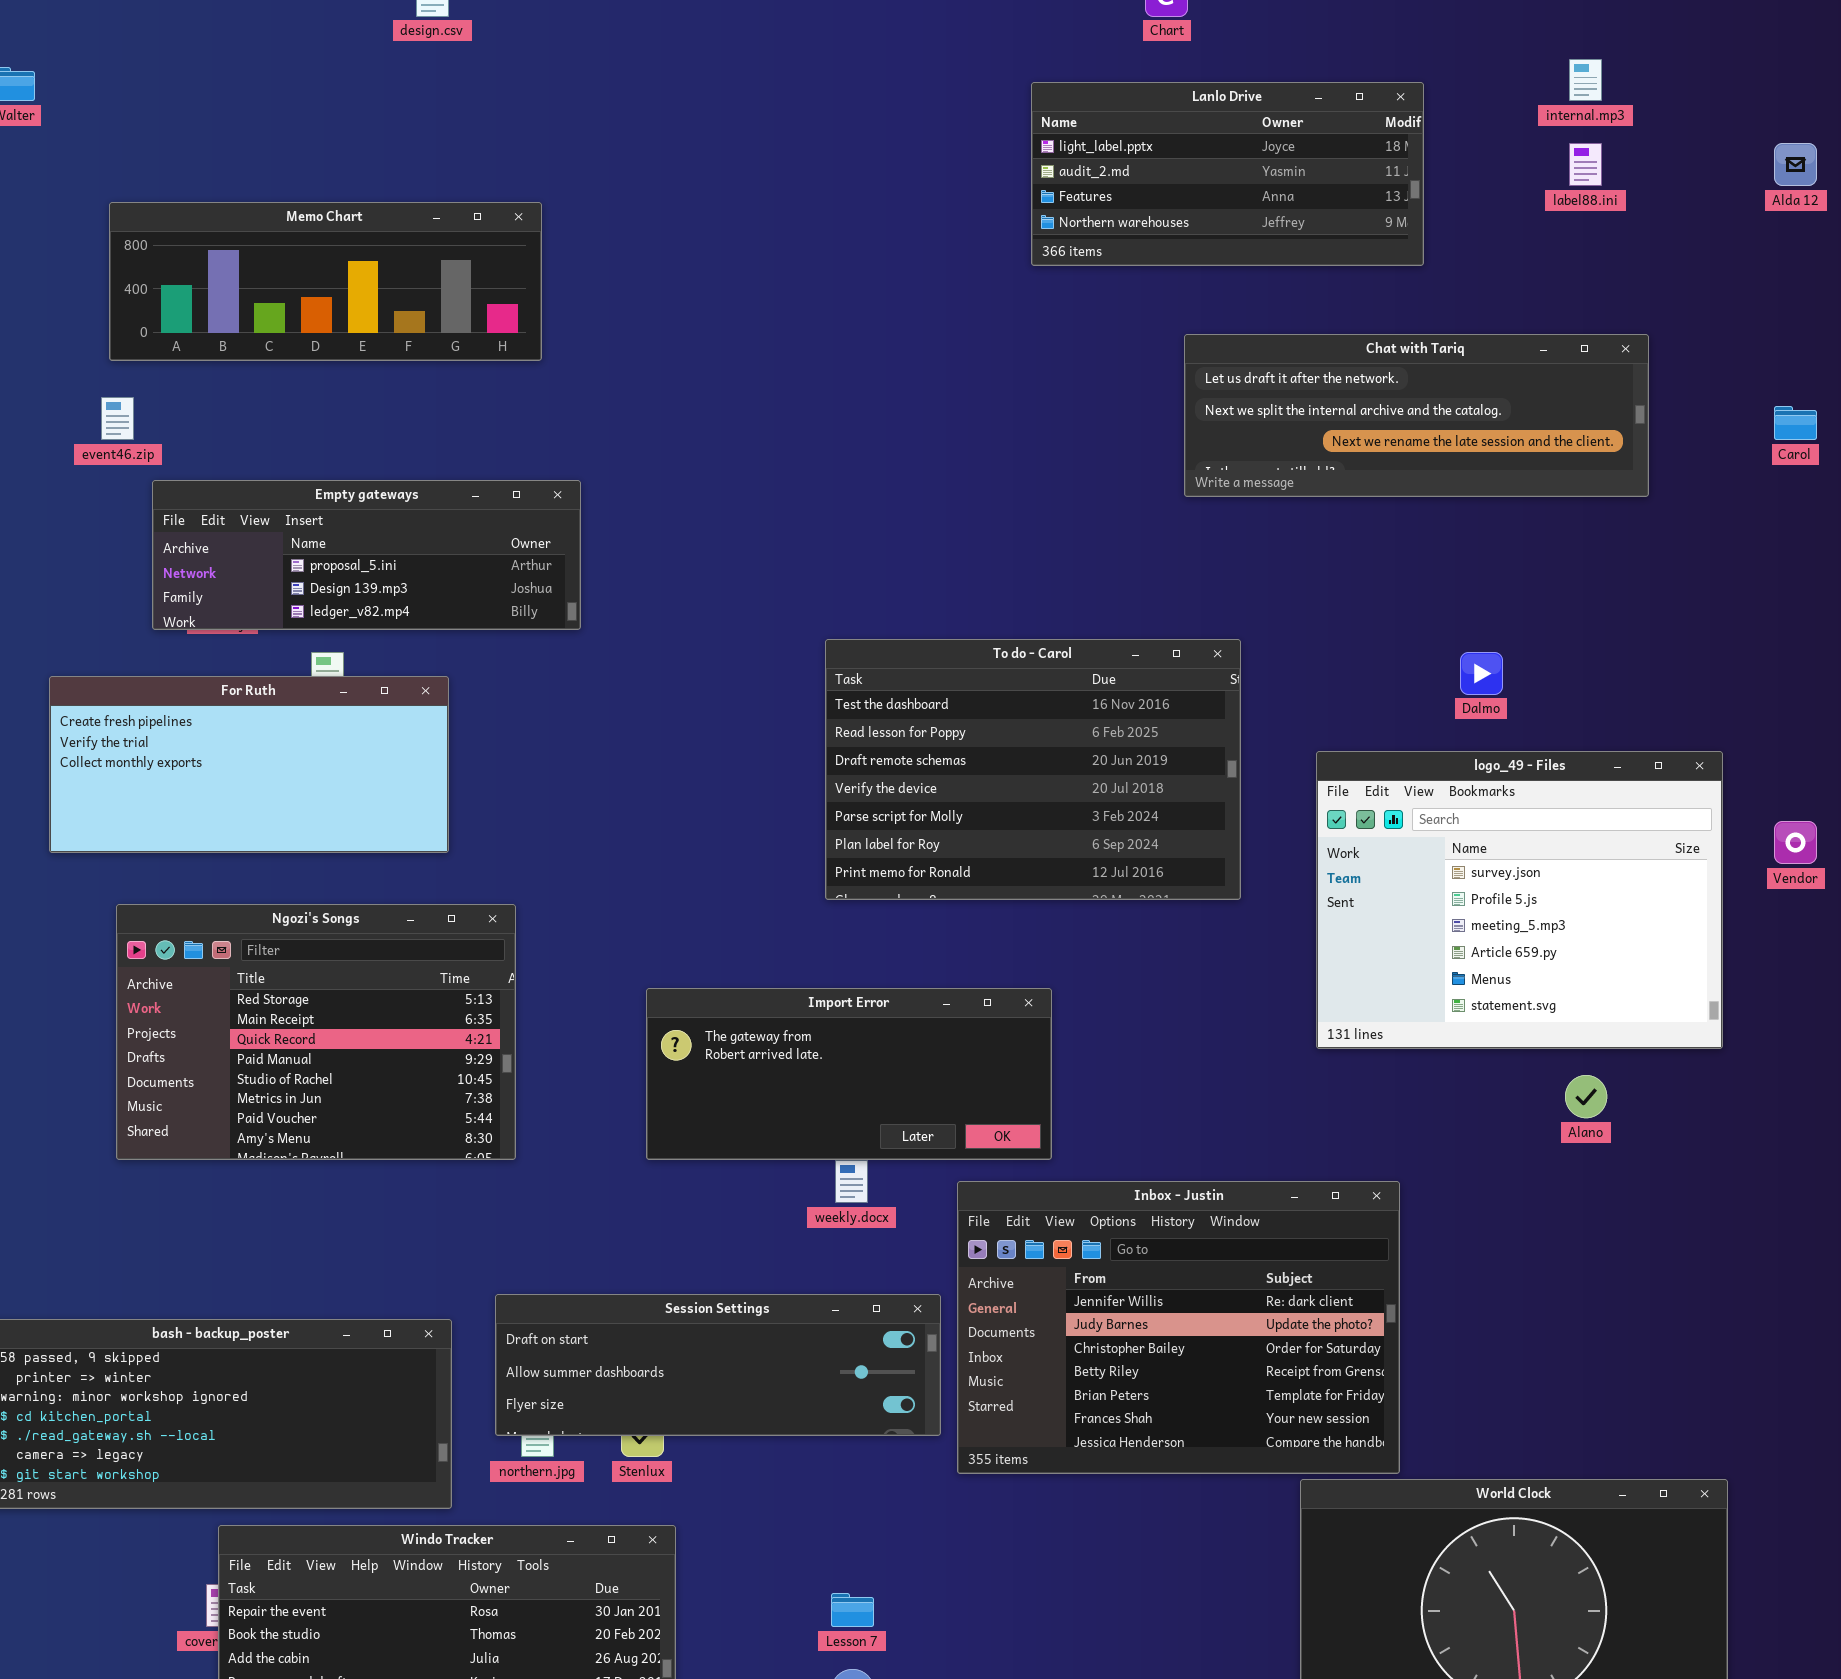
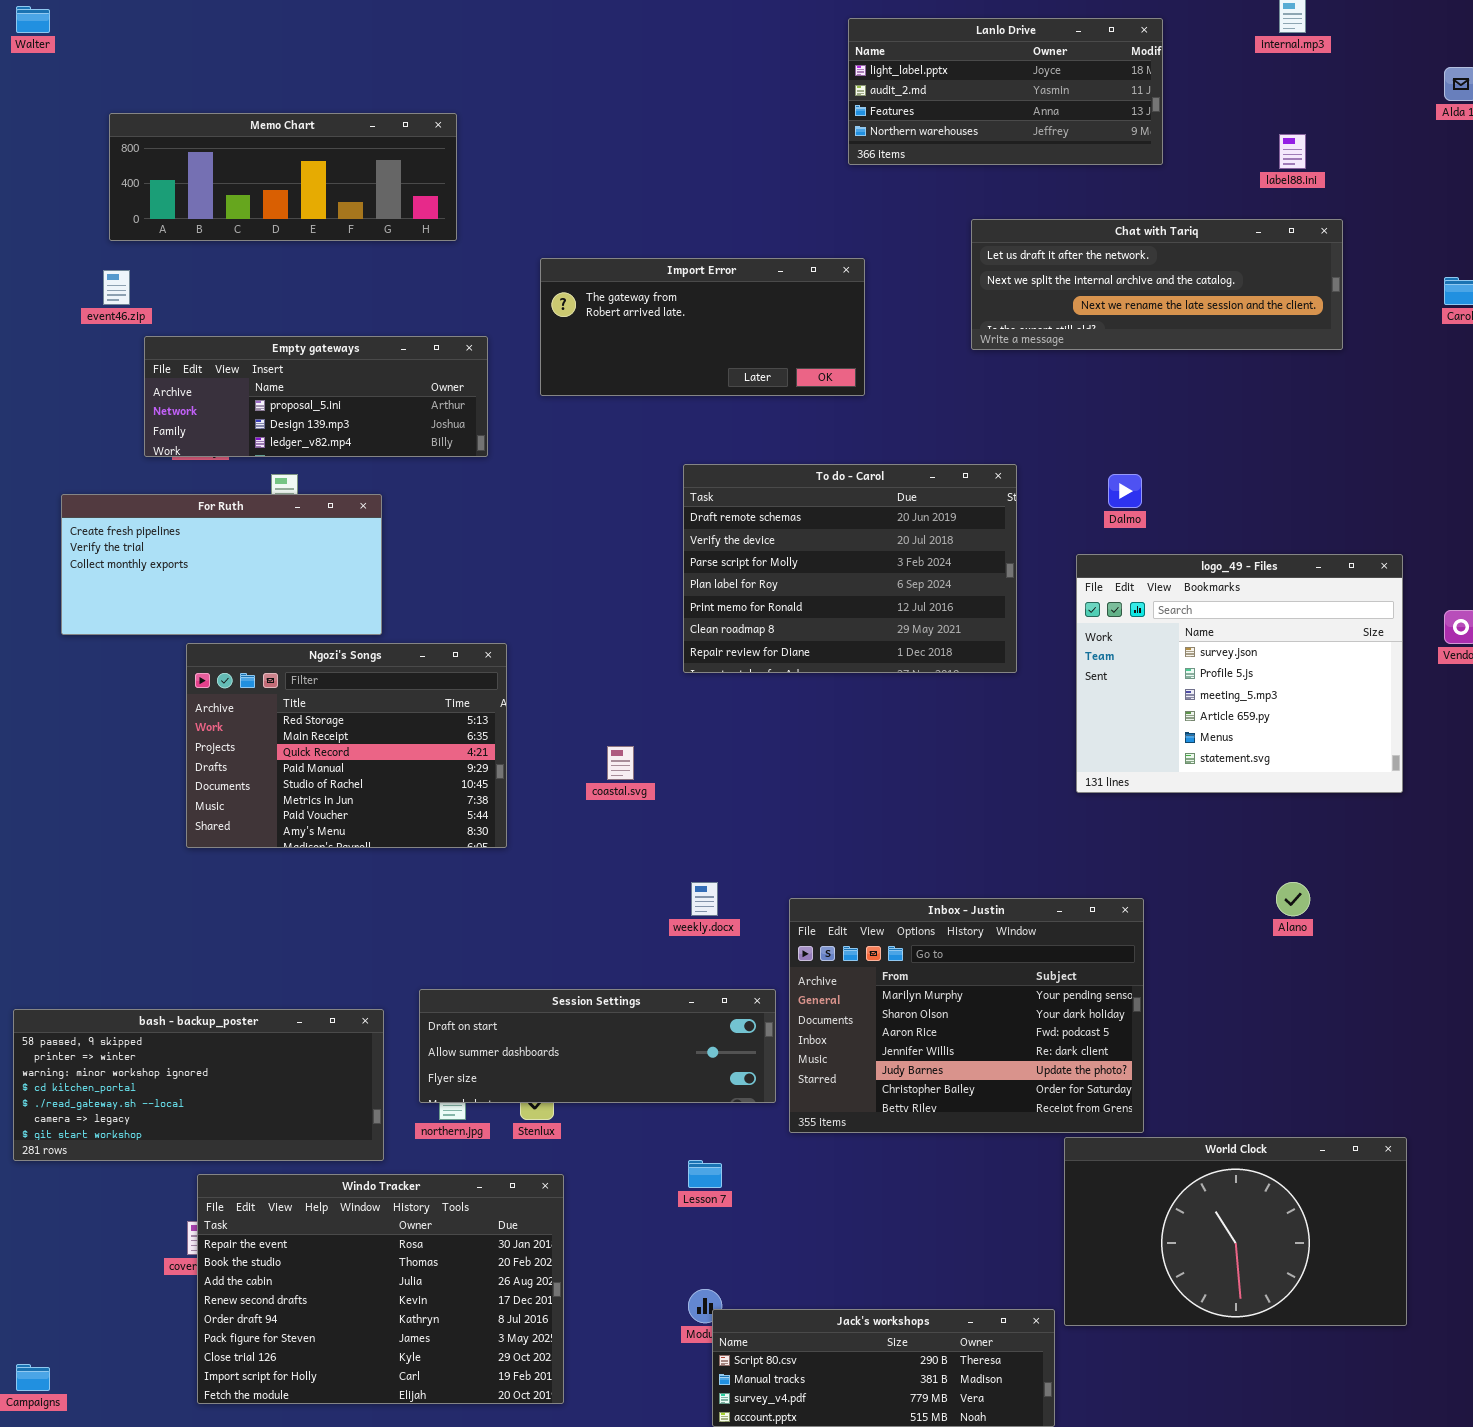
label88.ini: [1569,143,1602,186] -> [1279,134,1306,169], moved
To do - Carol: [825,639,1241,900] -> [683,464,1017,673], scrolled down 2 rows
Dalmo: [1460,652,1503,695] -> [1108,474,1142,508], moved
Ngozi's Songs: [116,904,516,1160] -> [186,643,507,848], moved
Import Error: [646,988,1052,1160] -> [540,258,865,396], moved
Alano: [1565,1075,1607,1118] -> [1276,882,1310,916], moved
Inbox - Justin: [957,1181,1400,1474] -> [789,898,1144,1133], scrolled up 3 rows
Lesson 7: [831,1593,874,1627] -> [688,1160,722,1188], moved

